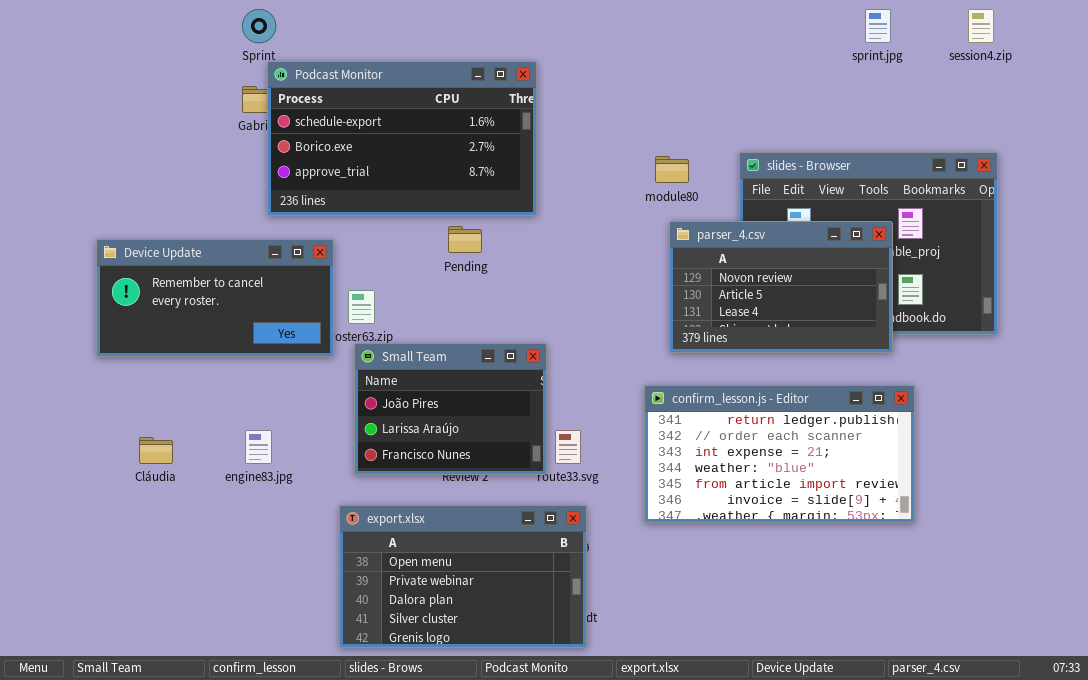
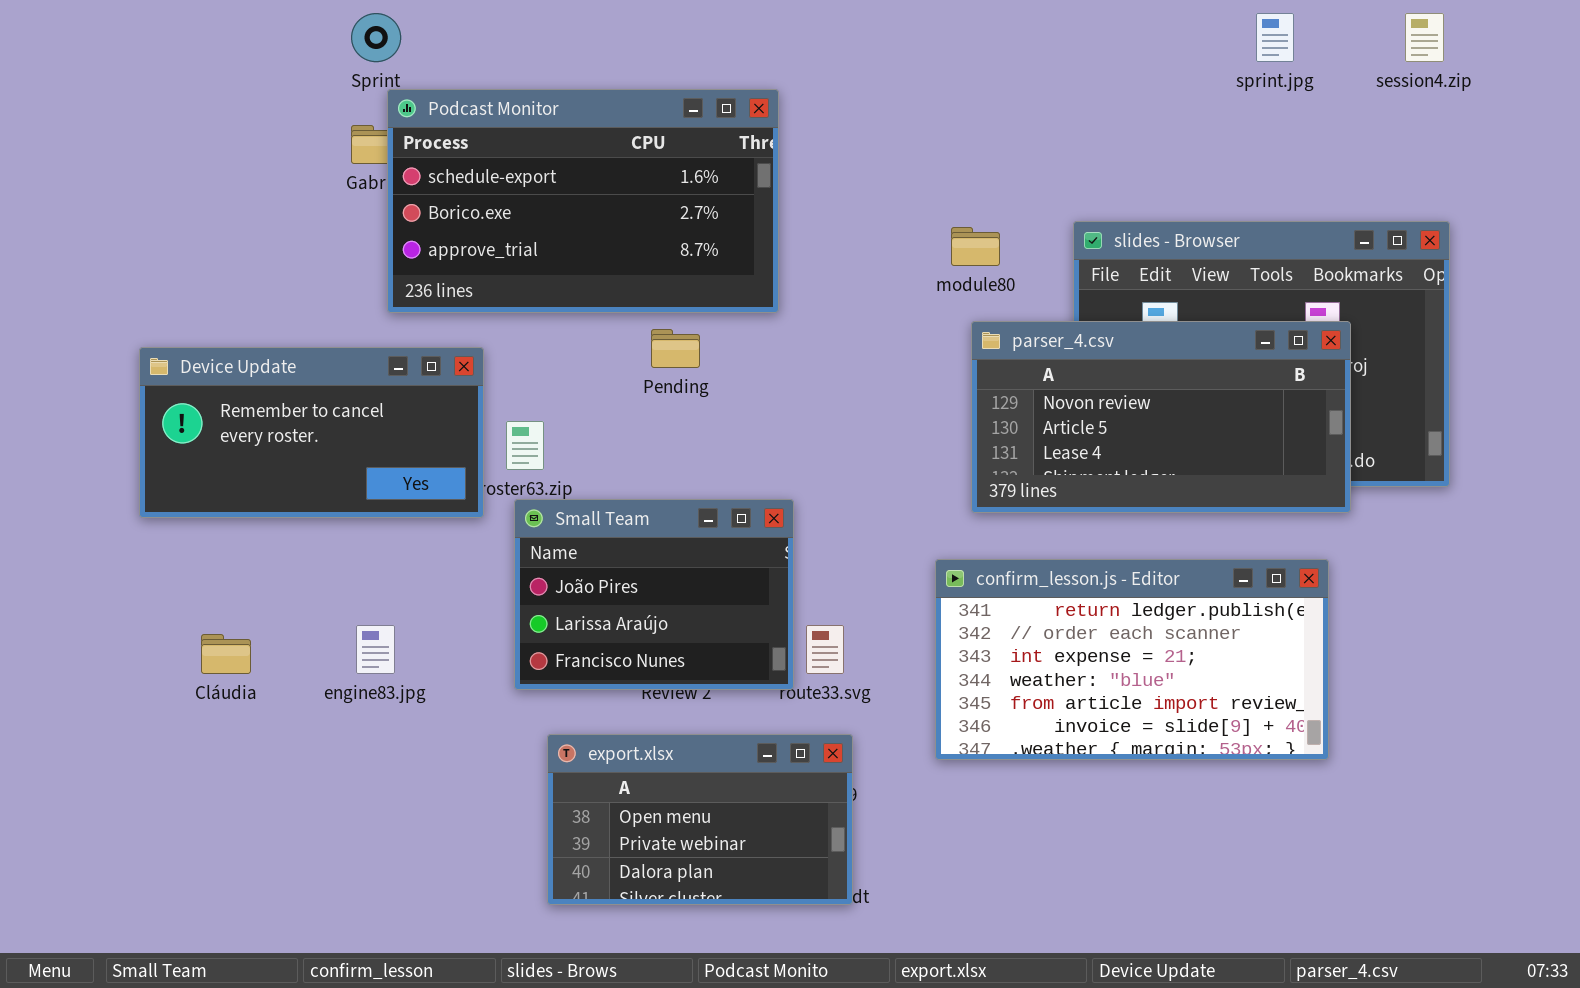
parser_4.csv: [669,221,893,353] -> [971,321,1351,513], resized
export.xlsx: [339,505,587,648] -> [547,734,853,905], resized

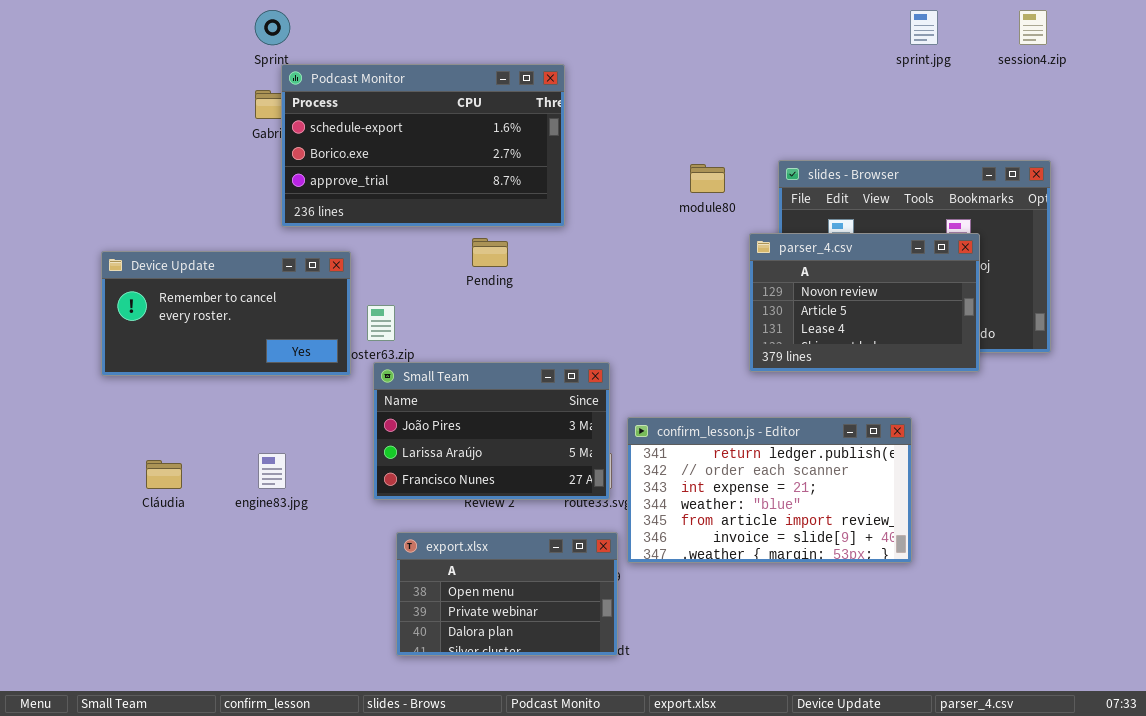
parser_4.csv: [971,321,1351,513] -> [749,233,980,372], resized
Small Team: [514,499,794,690] -> [373,362,610,500], resized
confirm_lesson.js - Editor: [935,559,1329,760] -> [627,417,912,563], moved

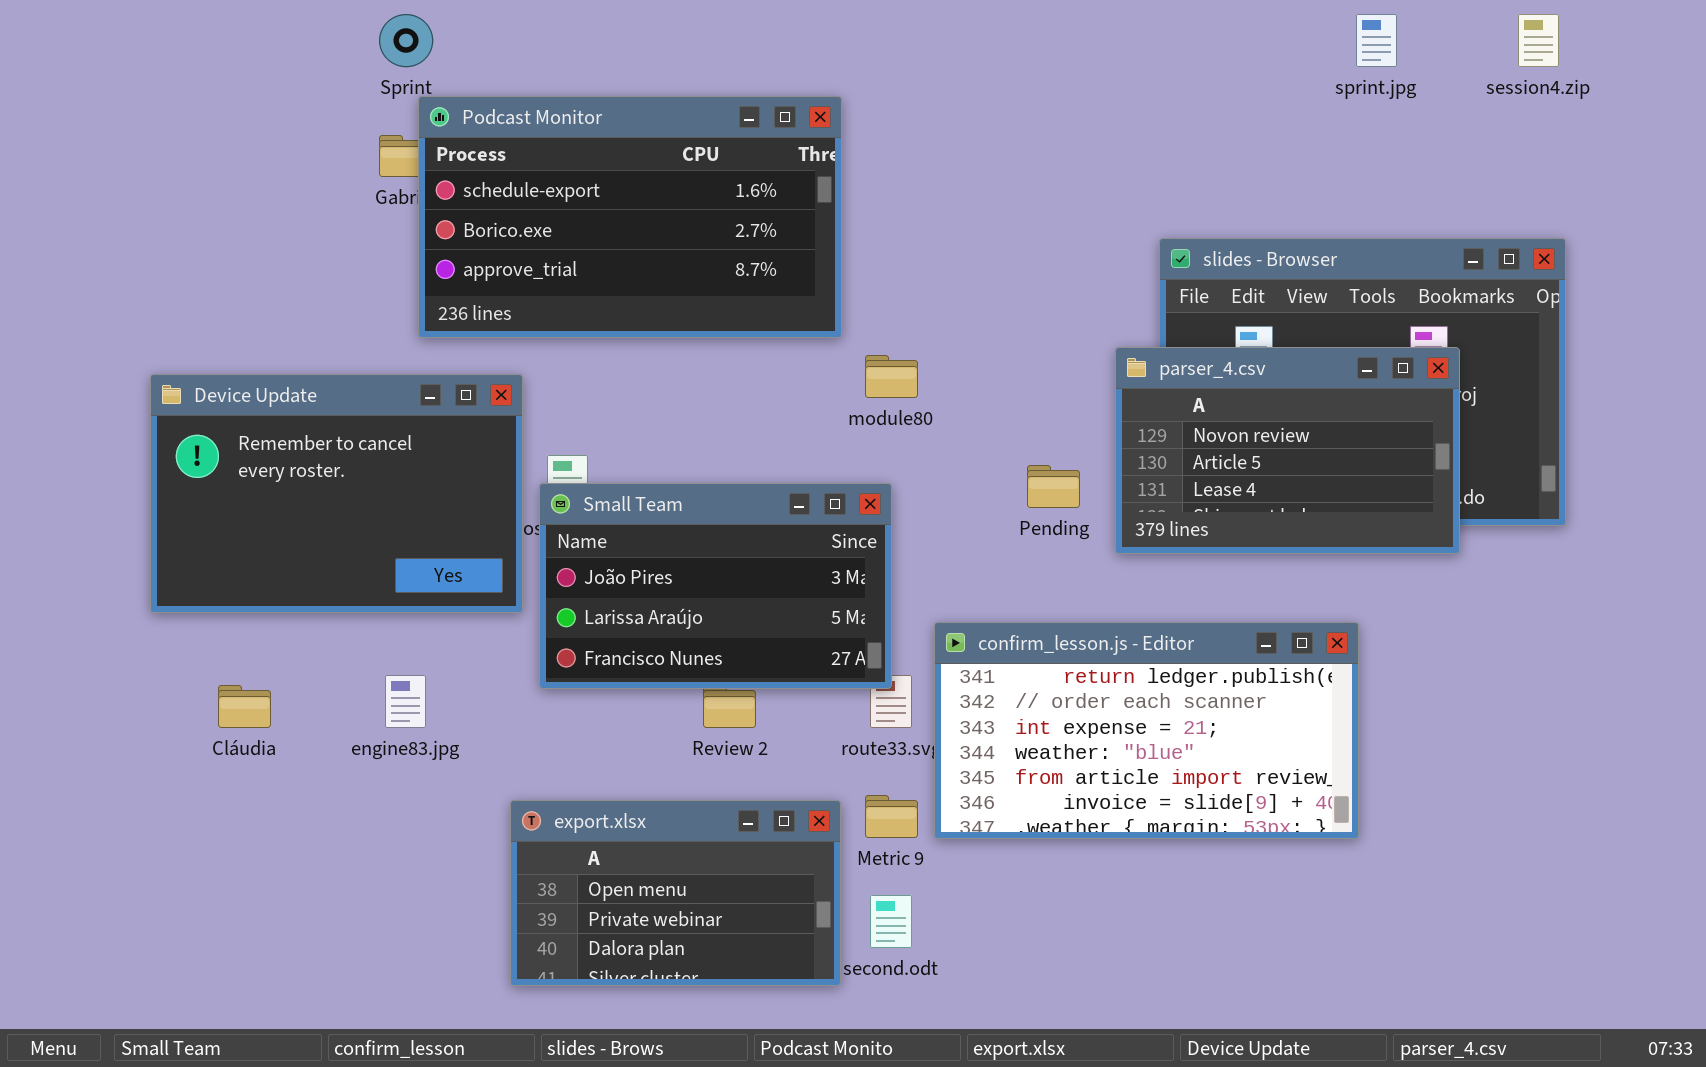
module80: [690,164,725,193] -> [865,355,918,398], moved
Pending: [472,238,508,267] -> [1027,465,1080,508], moved
Device Update: [101,251,351,376] -> [150,374,523,613], resized
Small Team: [373,362,610,500] -> [539,483,892,689], moved
export.xlsx: [396,532,618,656] -> [510,800,841,986], moved

